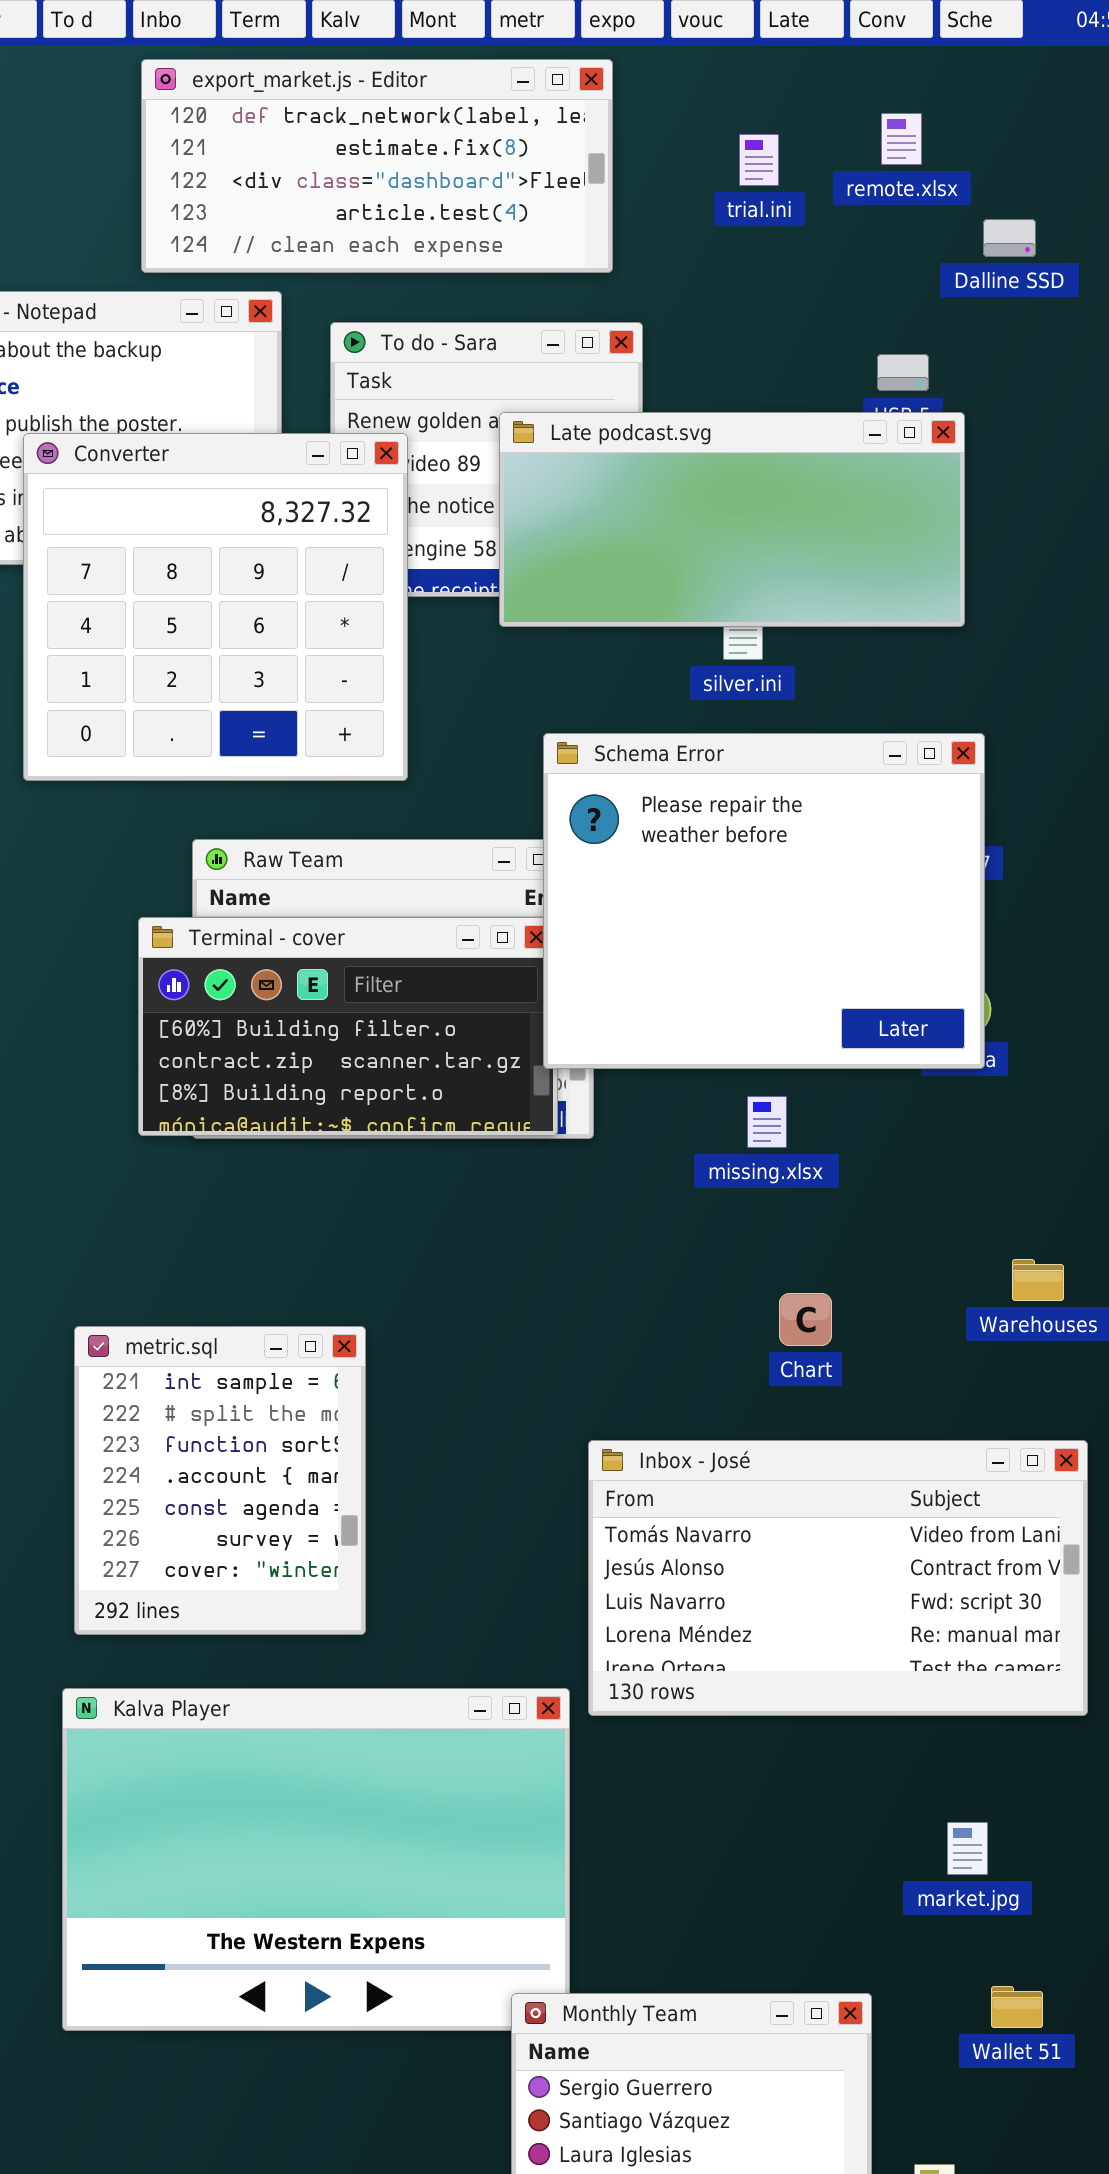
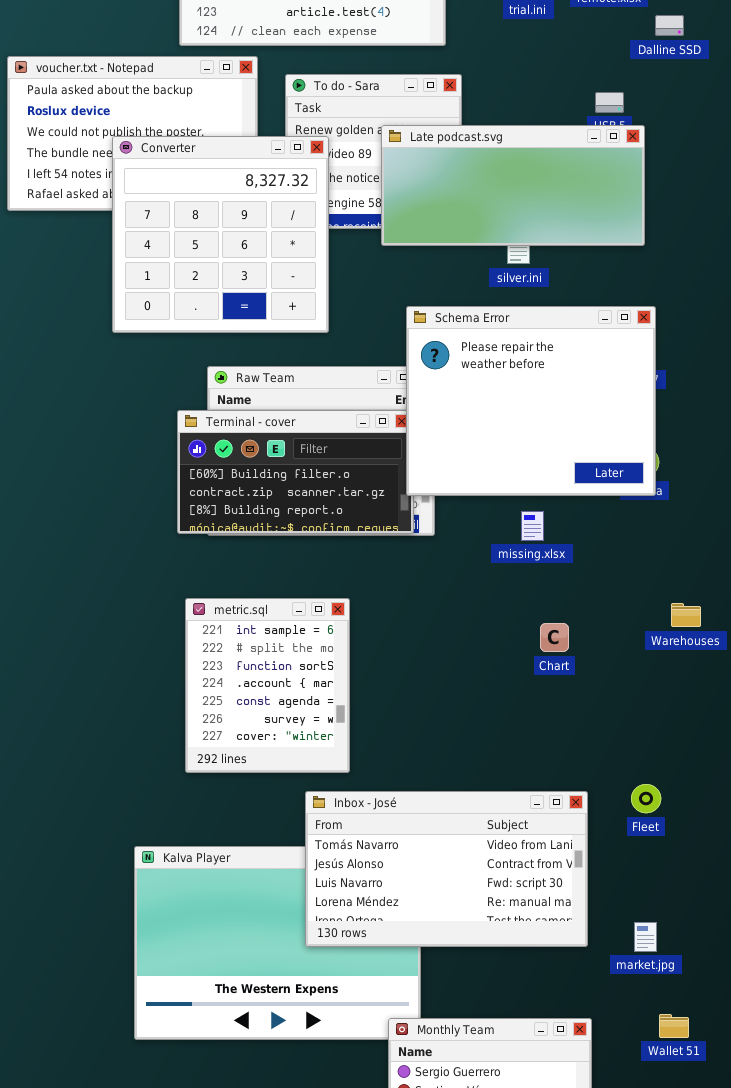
metric.sql: [74,1326,366,1635] -> [185,598,350,773], moved
Inbox - José: [588,1440,1088,1716] -> [305,791,588,947], moved

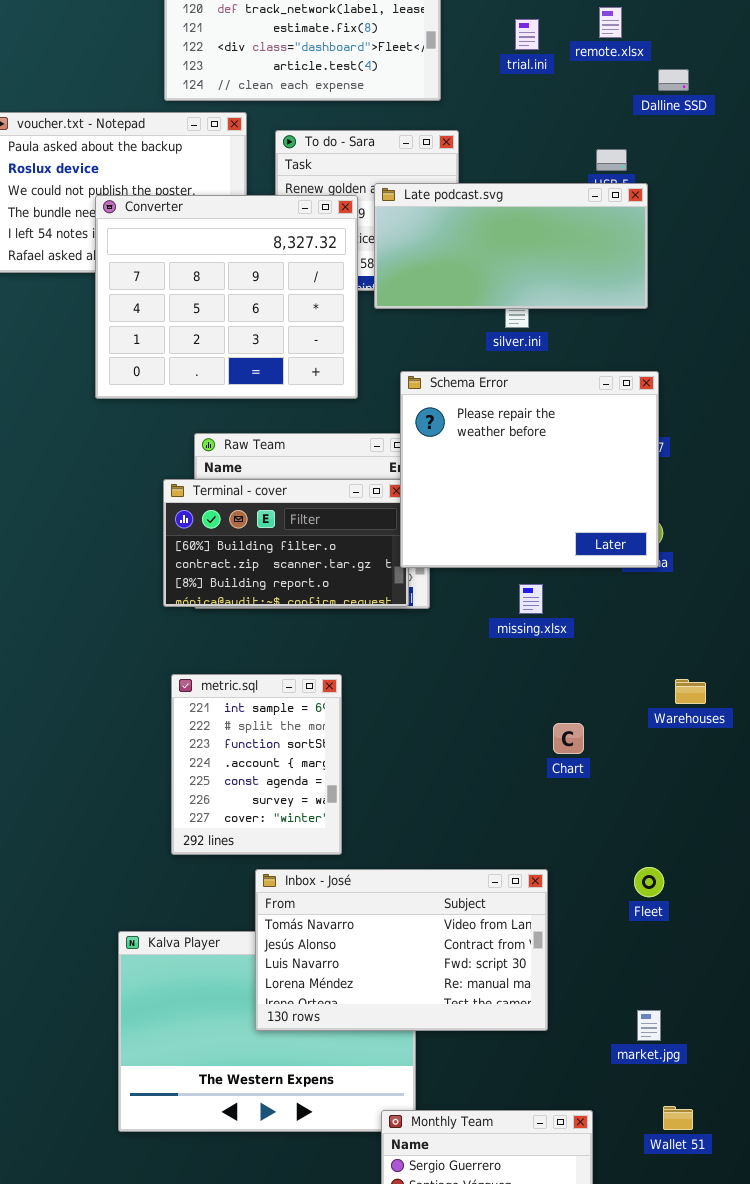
Converter: [112,136,329,333] -> [95,195,358,399], resized
Chart: [540,623,569,652] -> [553,723,584,754], moved
Inbox - José: [305,791,588,947] -> [255,869,548,1031], moved

